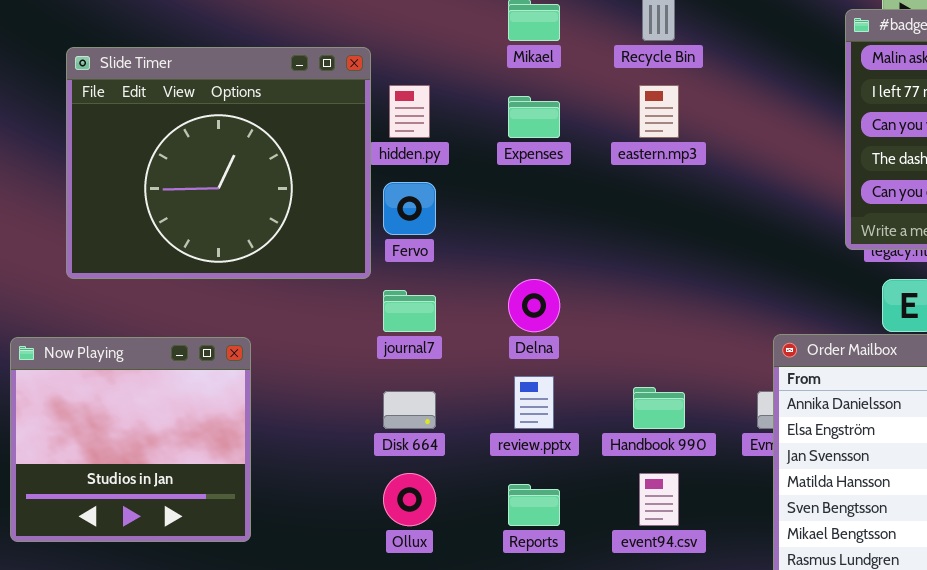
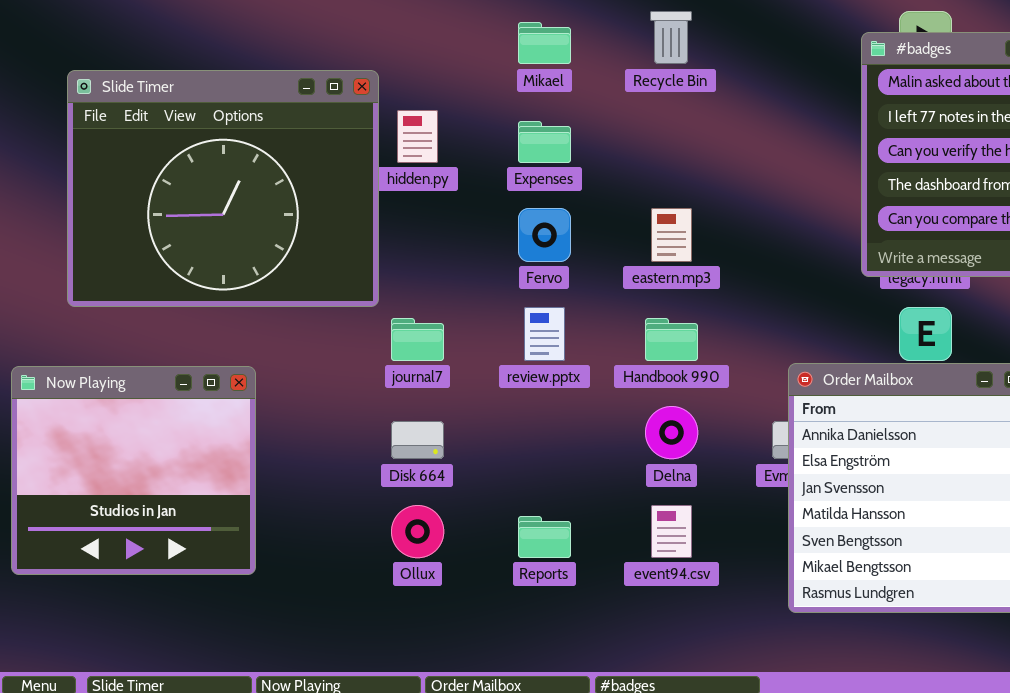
eastern.mp3: [639,85,679,138] -> [651,208,692,262], moved
Fervo: [383,182,436,235] -> [518,208,571,262], moved
Delna: [508,279,560,332] -> [645,406,698,459], moved
review.pptx: [514,376,554,429] -> [524,307,565,361], moved
Handbook 990: [633,387,685,429] -> [645,318,698,361], moved

